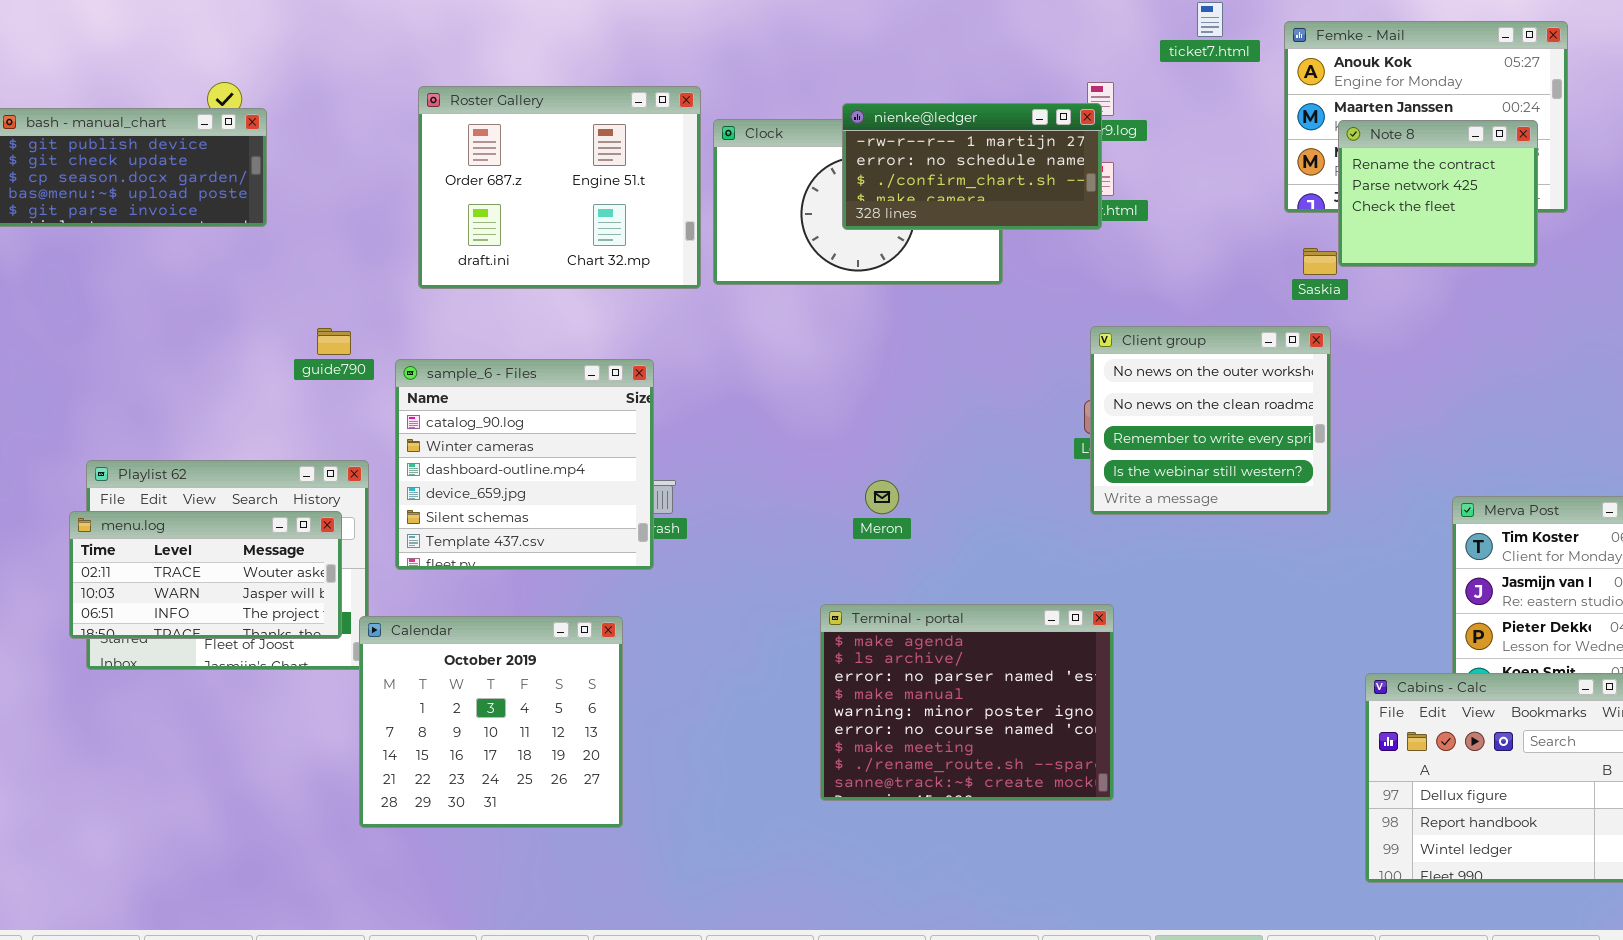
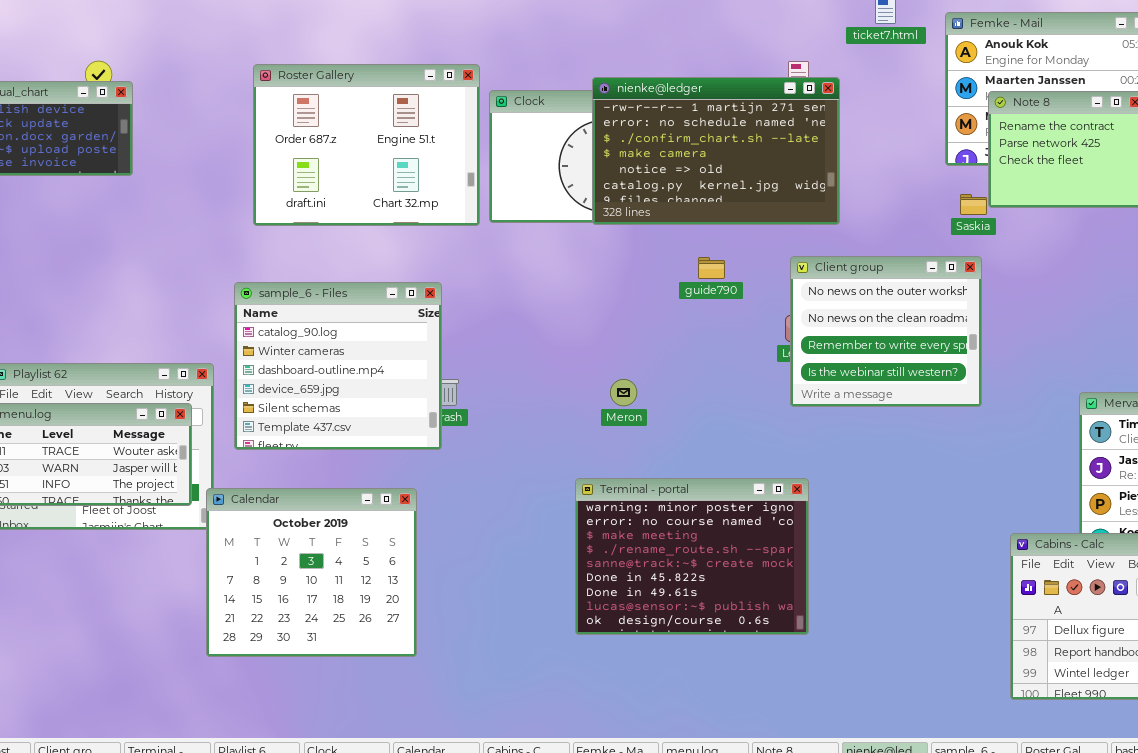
nienke@ledger: [842,103,1102,230] -> [592,77,840,225], resized
guide790: [317,328,351,355] -> [698,257,725,279], moved
Terminal - portal: [820,604,1114,801] -> [575,478,809,635], scrolled down 4 rows

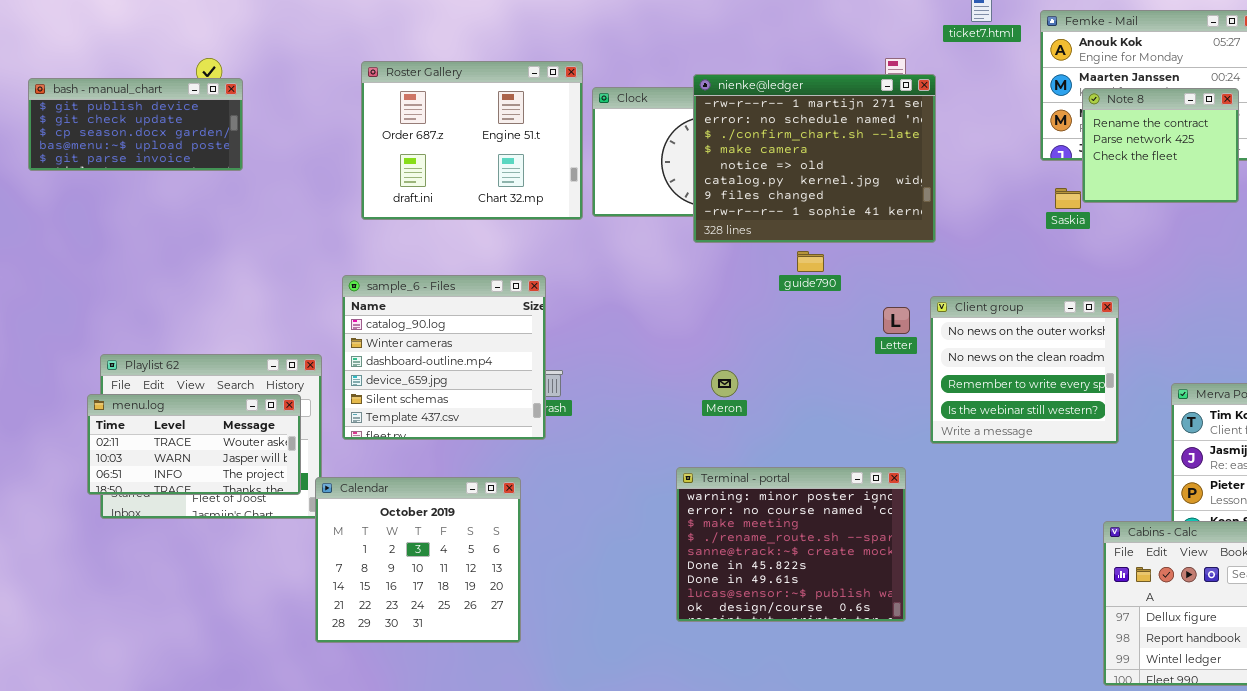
nienke@ledger: [592,77,840,225] -> [693,74,936,243], resized
Client group: [790,256,982,407] -> [930,296,1119,444], moved

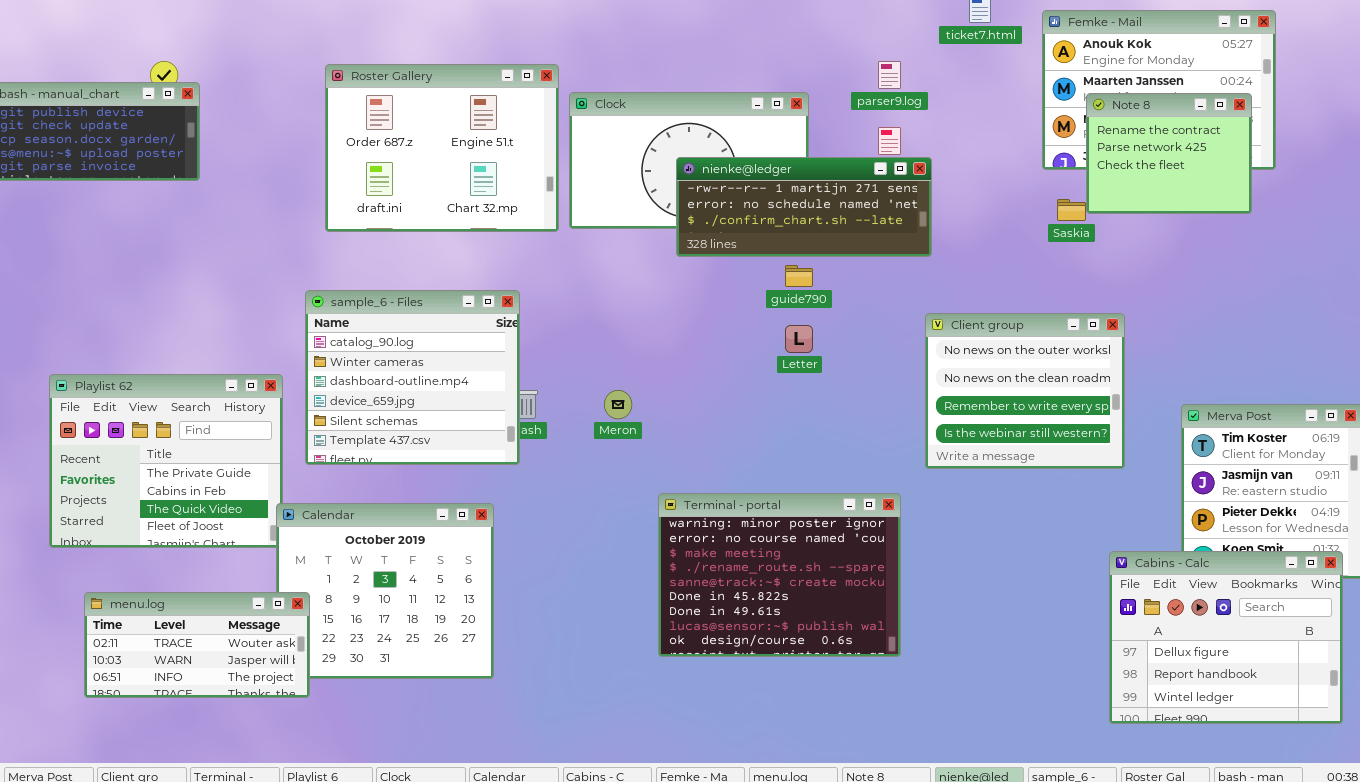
nienke@ledger: [693,74,936,243] -> [676,157,932,257], resized
Letter: [883,307,910,334] -> [785,325,813,353], moved
Meron: [711,370,738,397] -> [604,390,632,419], moved
menu.log: [87,394,301,495] -> [84,592,310,698], moved

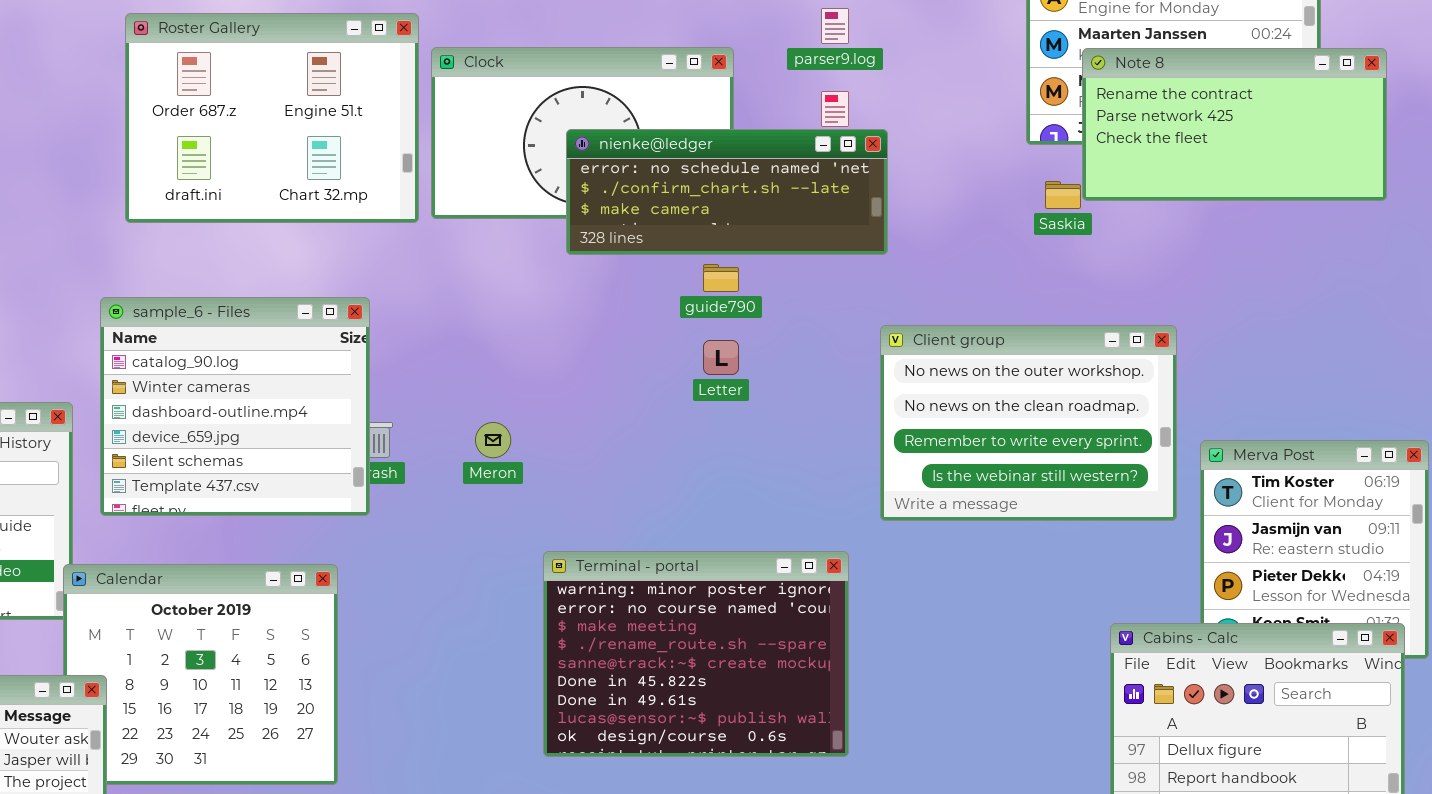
Note 8: [1086,93,1252,214] -> [1082,48,1387,201], resized
nienke@ledger: [676,157,932,257] -> [566,129,888,255], scrolled down 1 row
Client group: [925,313,1125,469] -> [880,325,1177,521], resized

